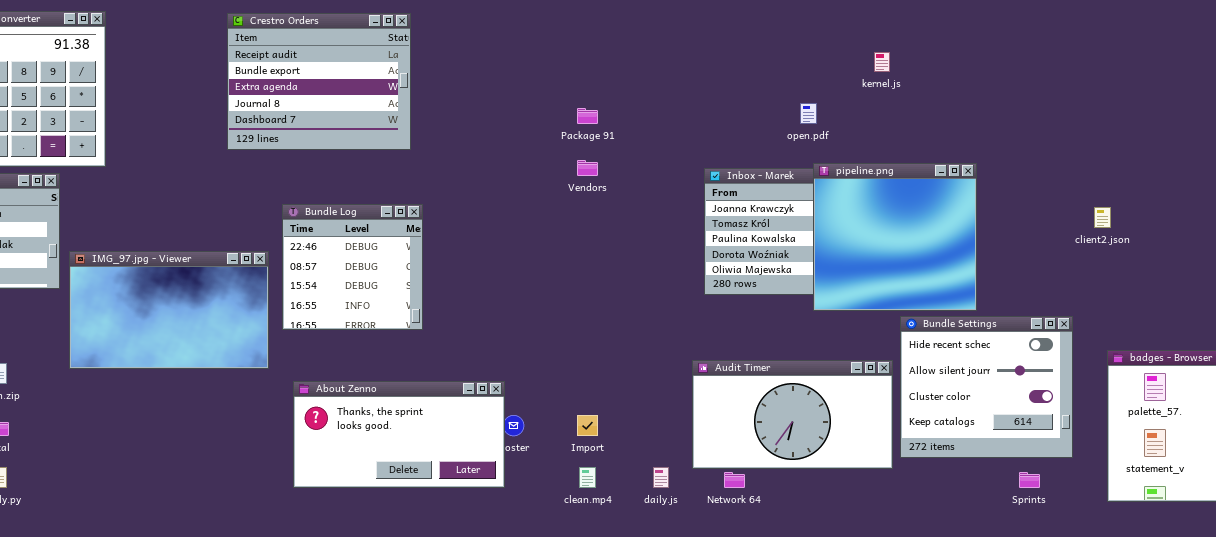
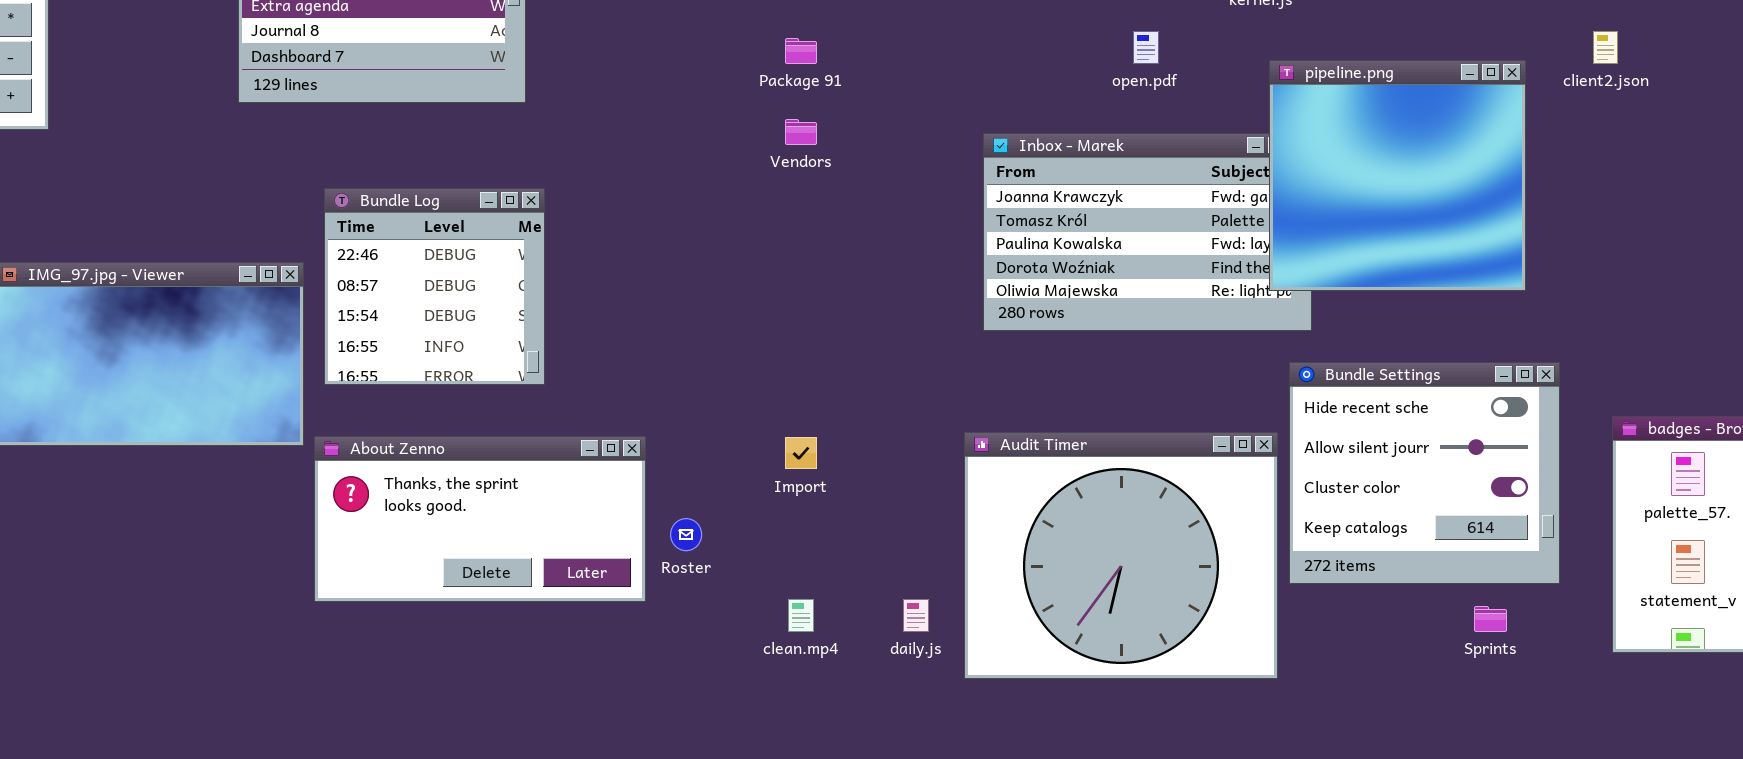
pipeline.png: [813,163,977,311] -> [1269,60,1526,291], moved
client2.json: [1094,207,1111,228] -> [1593,31,1618,64], moved
Audit Timer: [692,360,893,469] -> [964,432,1278,679], resized
About Zenno: [293,381,505,488] -> [314,436,646,602], moved
Import: [577,415,598,436] -> [785,437,817,469], moved

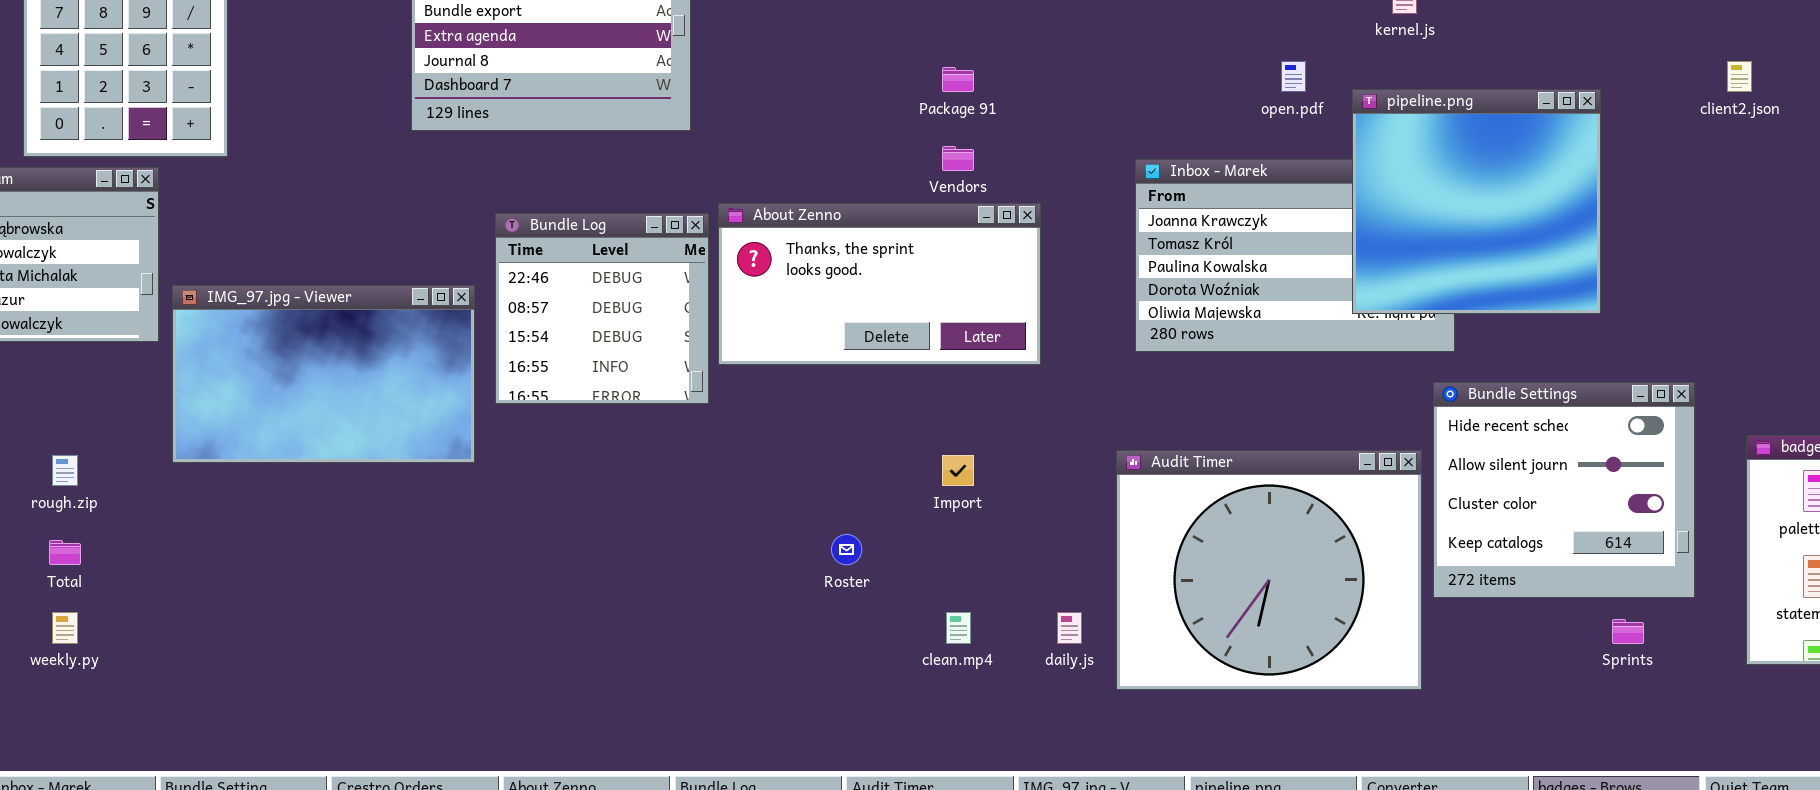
pipeline.png: [1269,60,1526,291] -> [1352,89,1601,314], moved
About Zenno: [314,436,646,602] -> [718,203,1041,365], moved

